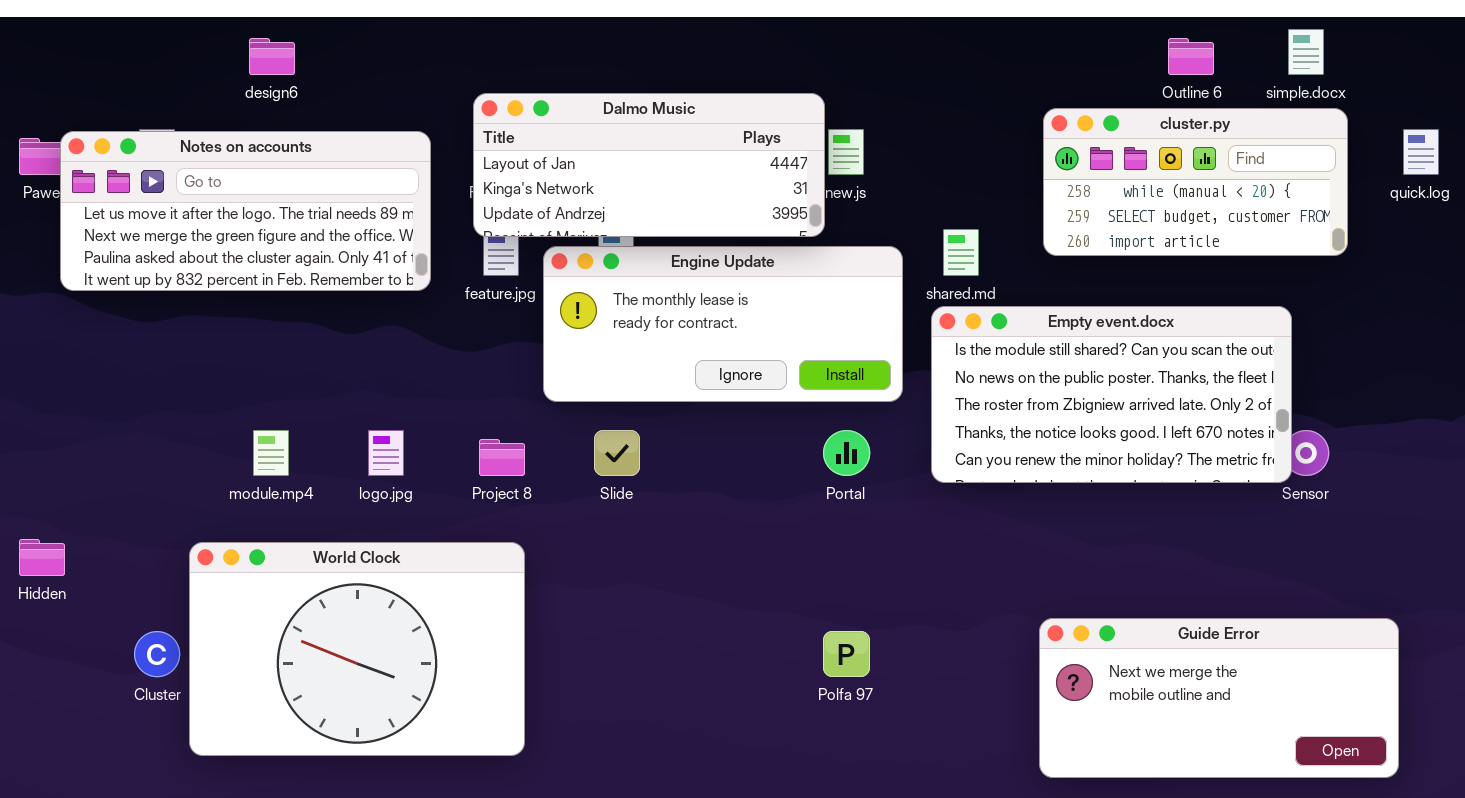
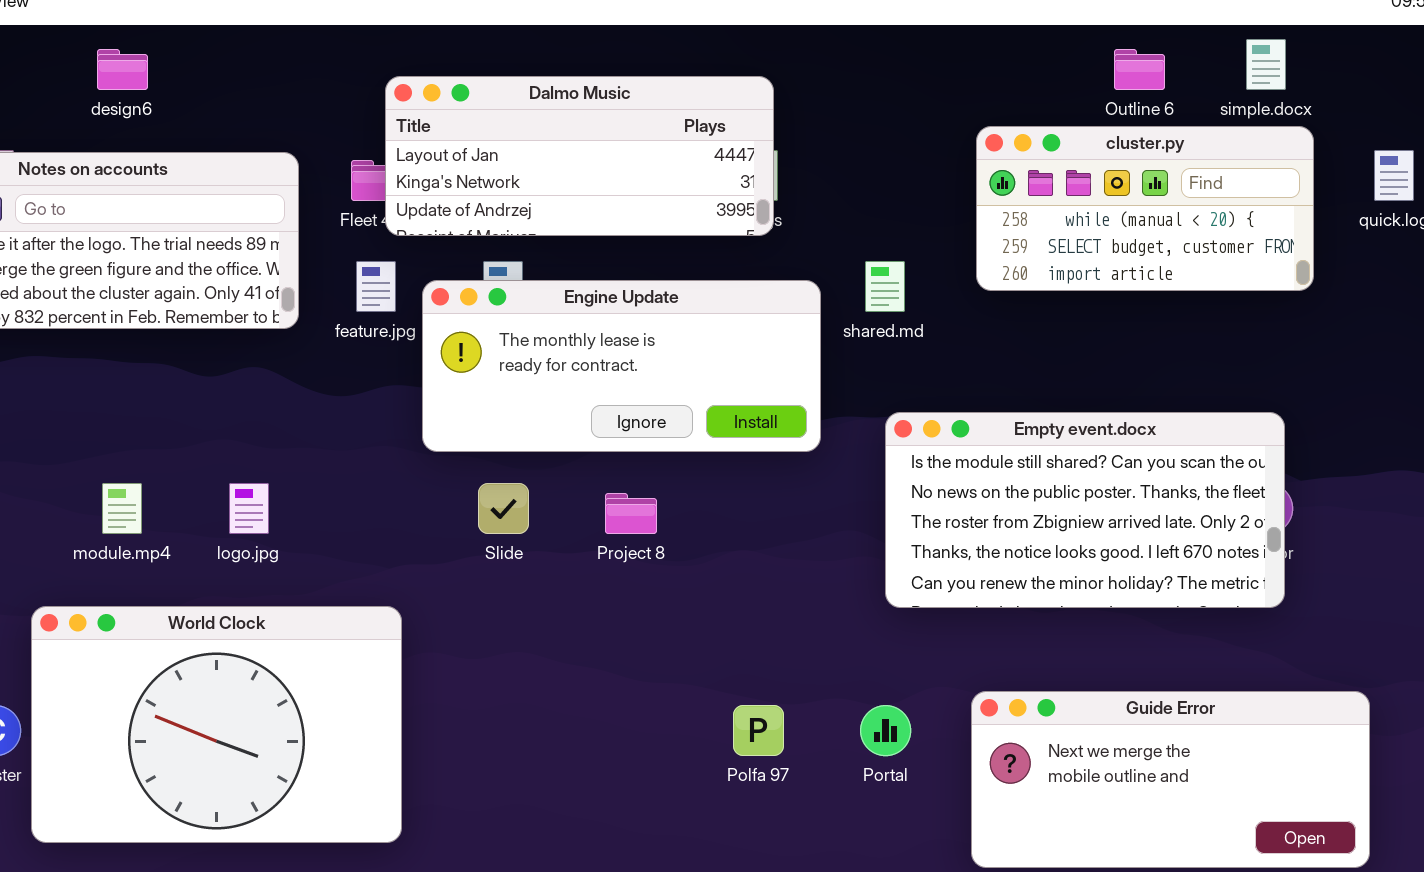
Dalmo Music: [473,93,825,237] -> [385,76,774,236], moved
Empty event.docx: [931,306,1292,483] -> [885,412,1285,608], moved
Portal: [823,430,870,476] -> [860,705,911,756], moved
Project 8: [479,439,525,476] -> [605,493,657,534], moved

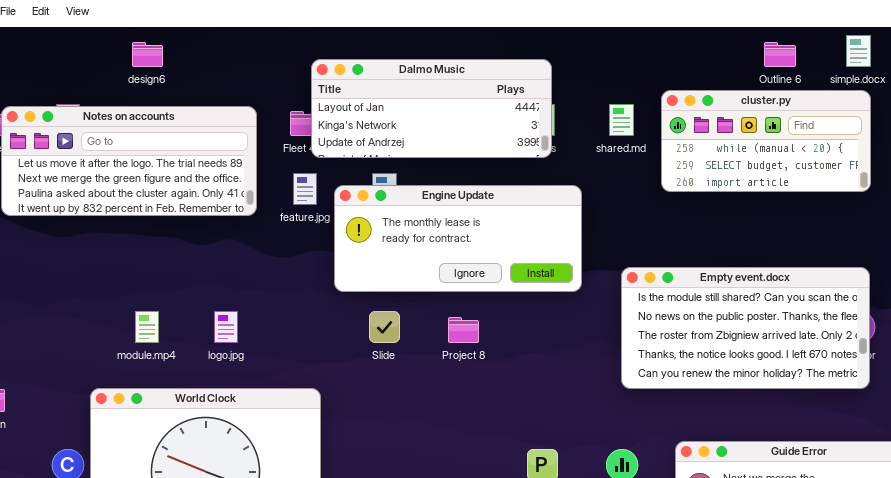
cluster.py: [976,126,1314,291] -> [661,90,871,192], moved
shared.md: [865,261,905,312] -> [609,104,634,136], moved

